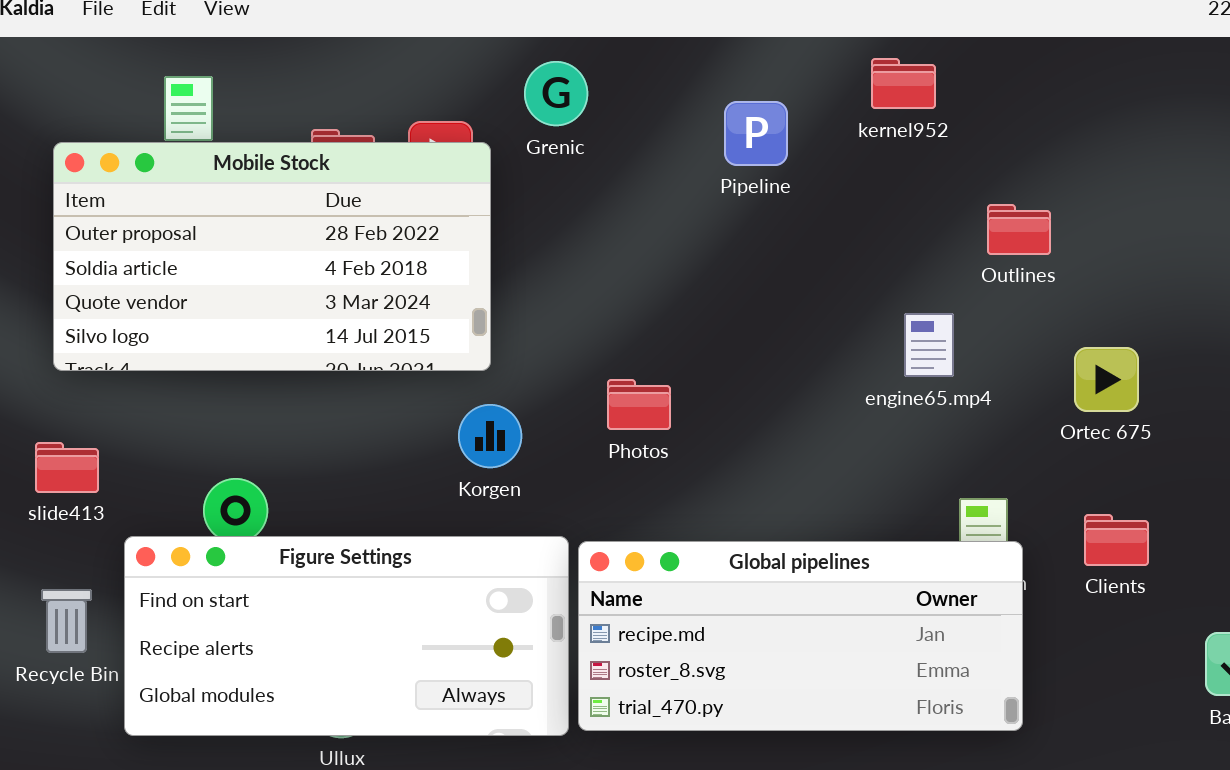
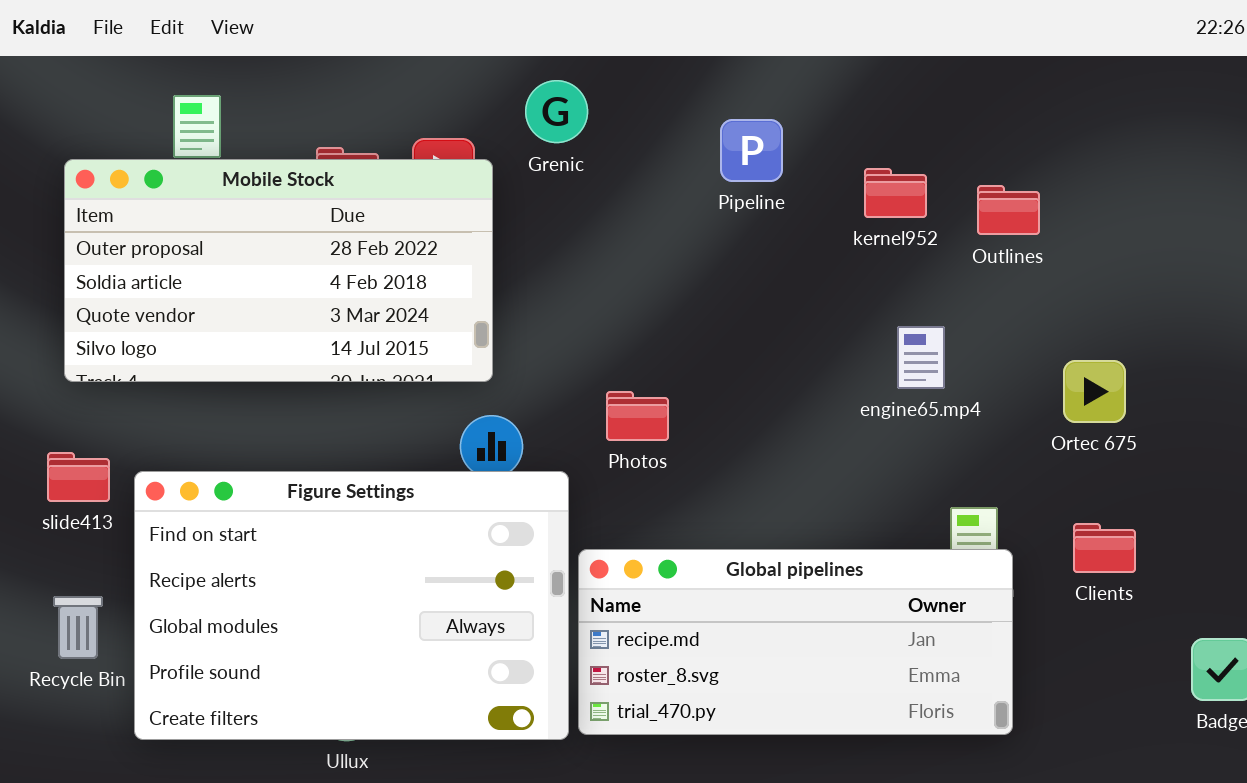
kernel952: [871,58,936,109] -> [864,168,927,218], moved
Outlines: [987,204,1051,255] -> [977,185,1040,235], moved
Figure Settings: [124,536,569,736] -> [134,471,569,740], resized

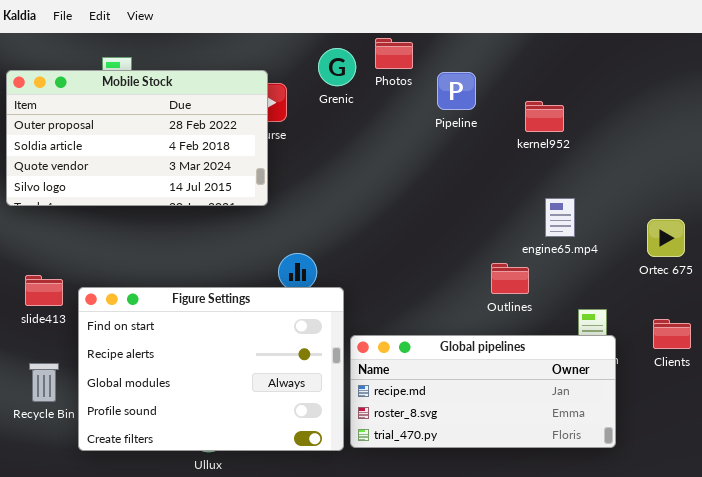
Mobile Stock: [64,159,493,382] -> [6,70,268,206], moved
Outlines: [977,185,1040,235] -> [491,263,529,294], moved
Photos: [606,391,669,441] -> [375,38,413,69], moved

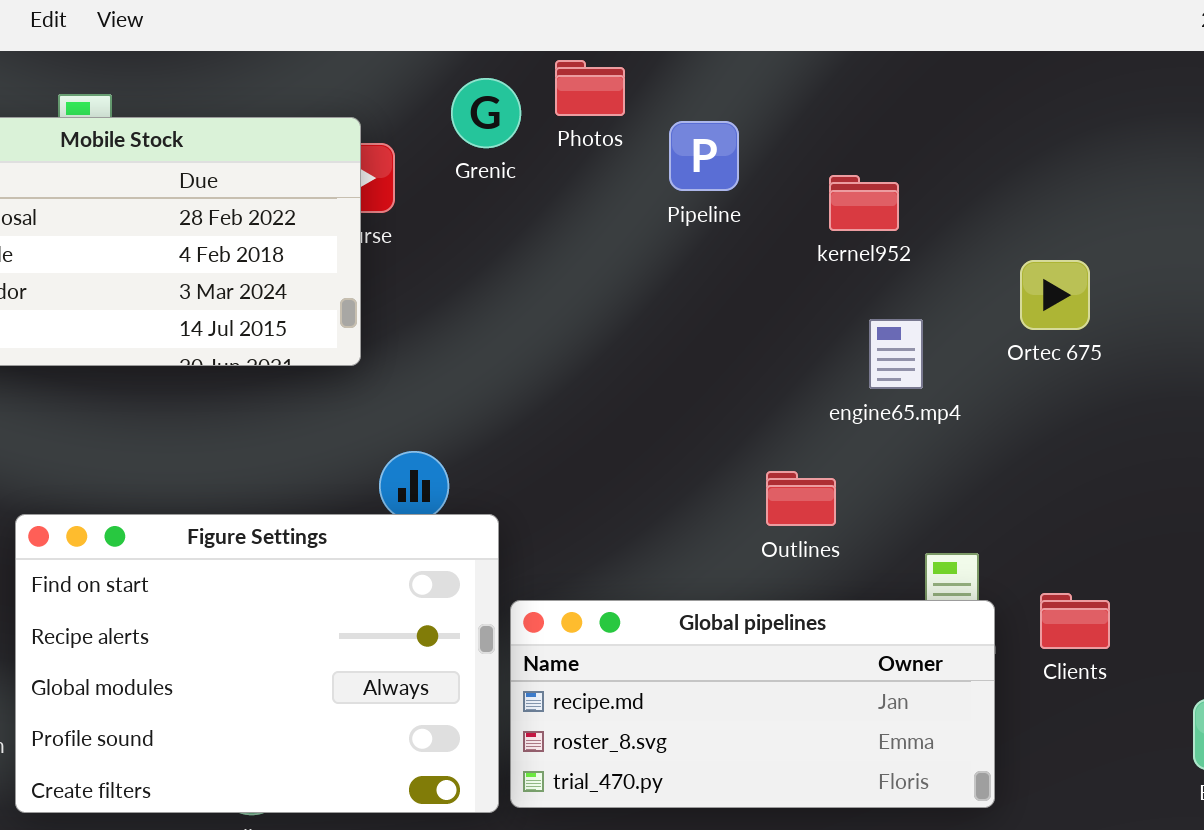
engine65.mp4: [545,198,575,237] -> [869,319,923,389], moved
Ortec 675: [647,219,685,257] -> [1020,260,1090,330], moved
Clients: [653,319,691,349] -> [1040,593,1110,649], moved

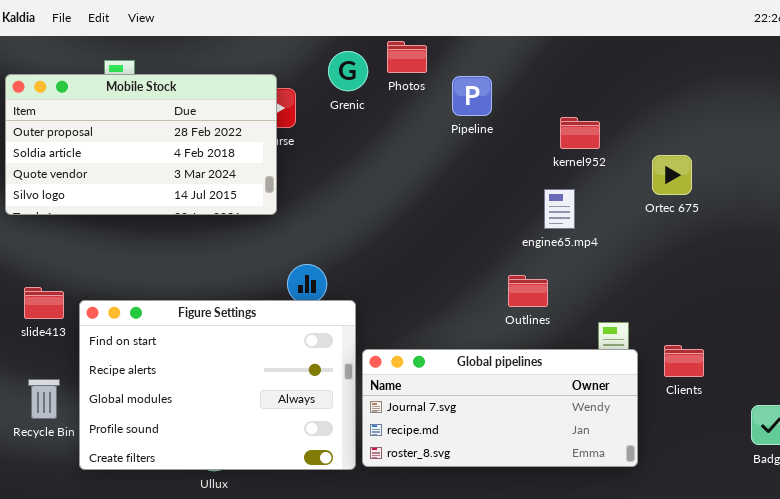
kernel952: [829,175,899,231] -> [560,117,600,149], moved
engine65.mp4: [869,319,923,389] -> [544,189,575,229], moved
Global pipelines: [510,600,995,808] -> [362,349,638,467], scrolled up 1 row

